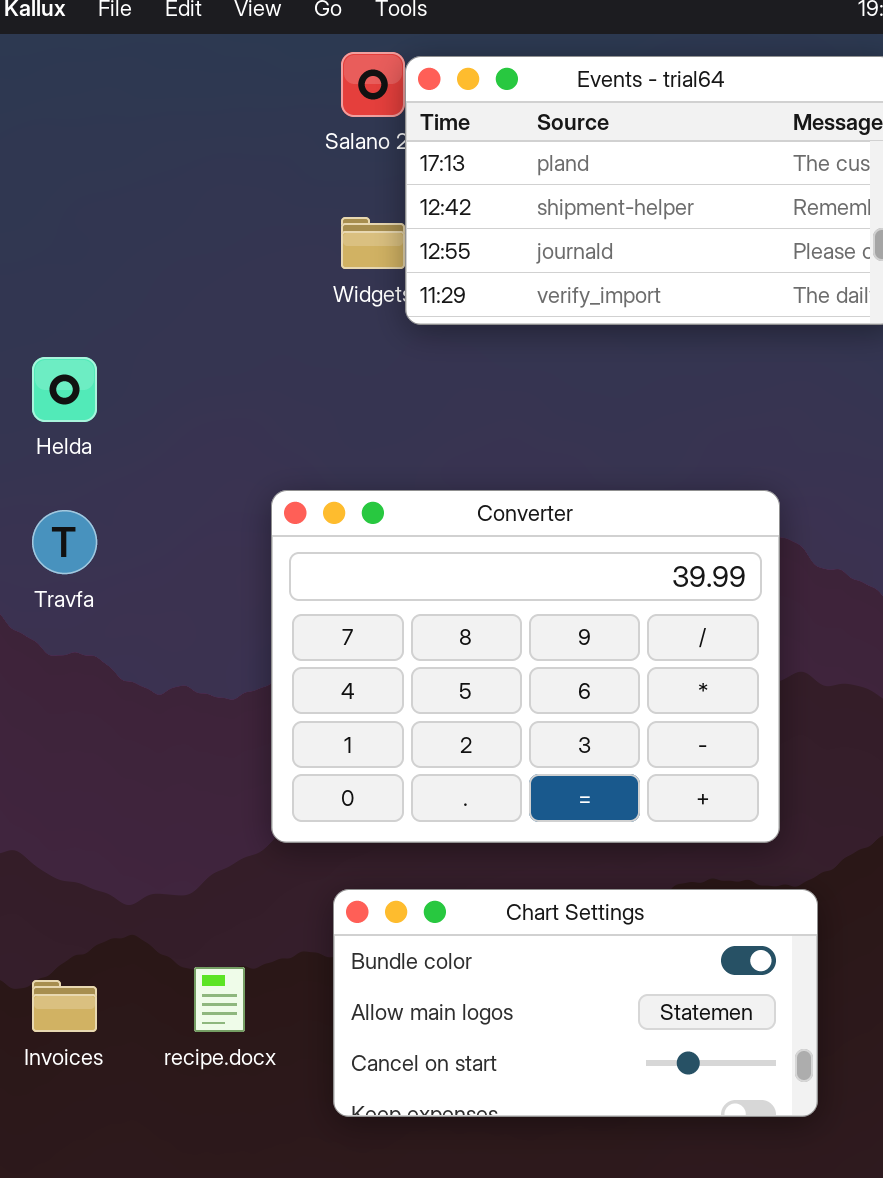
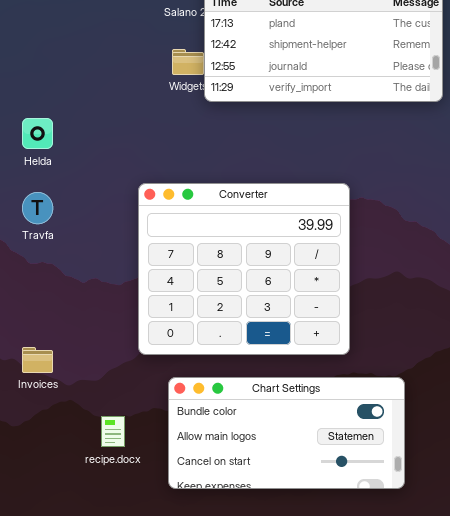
Converter: [271,490,780,843] -> [138,183,350,355], resized
Invoices: [32,980,97,1032] -> [22,347,53,373], moved

